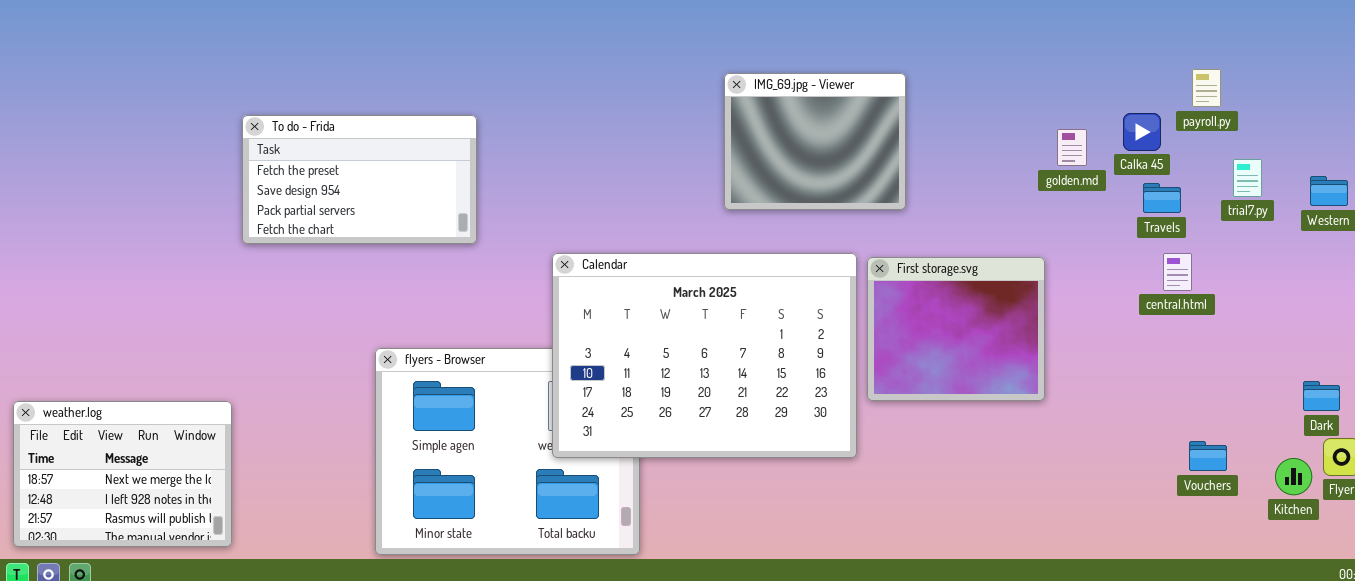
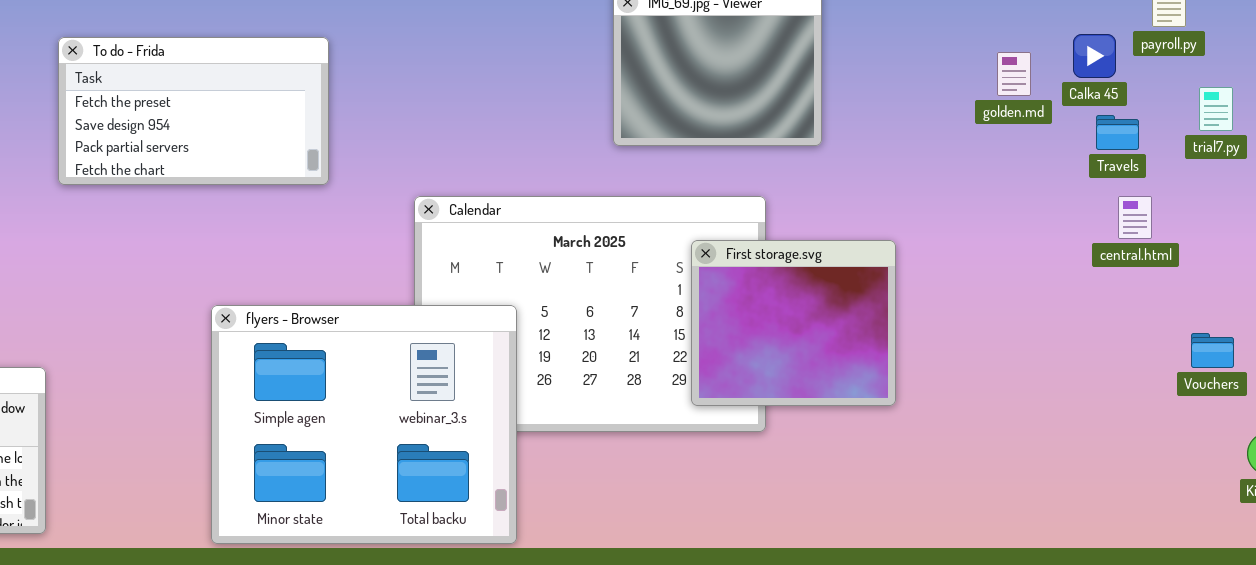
First storage.svg: [867,257,1045,401] -> [691,240,896,406], moved
flyers - Browser: [375,348,640,555] -> [211,305,517,544], raised
Vouchers: [1189,441,1227,471] -> [1191,333,1234,368], moved

